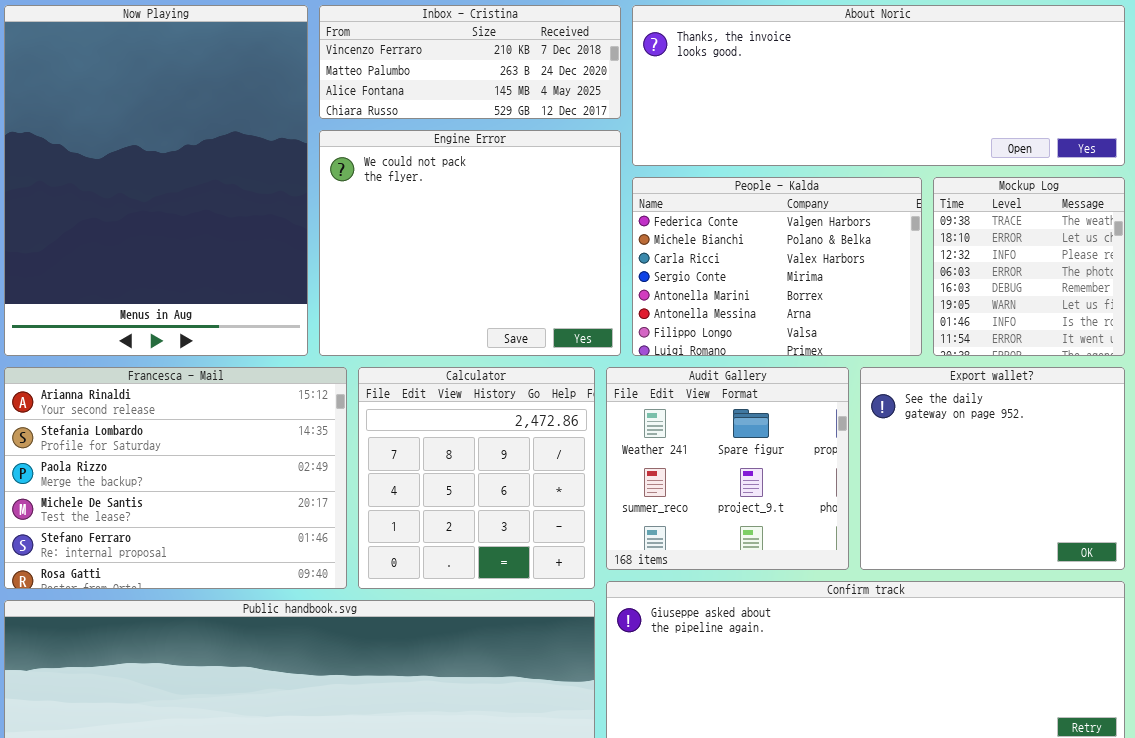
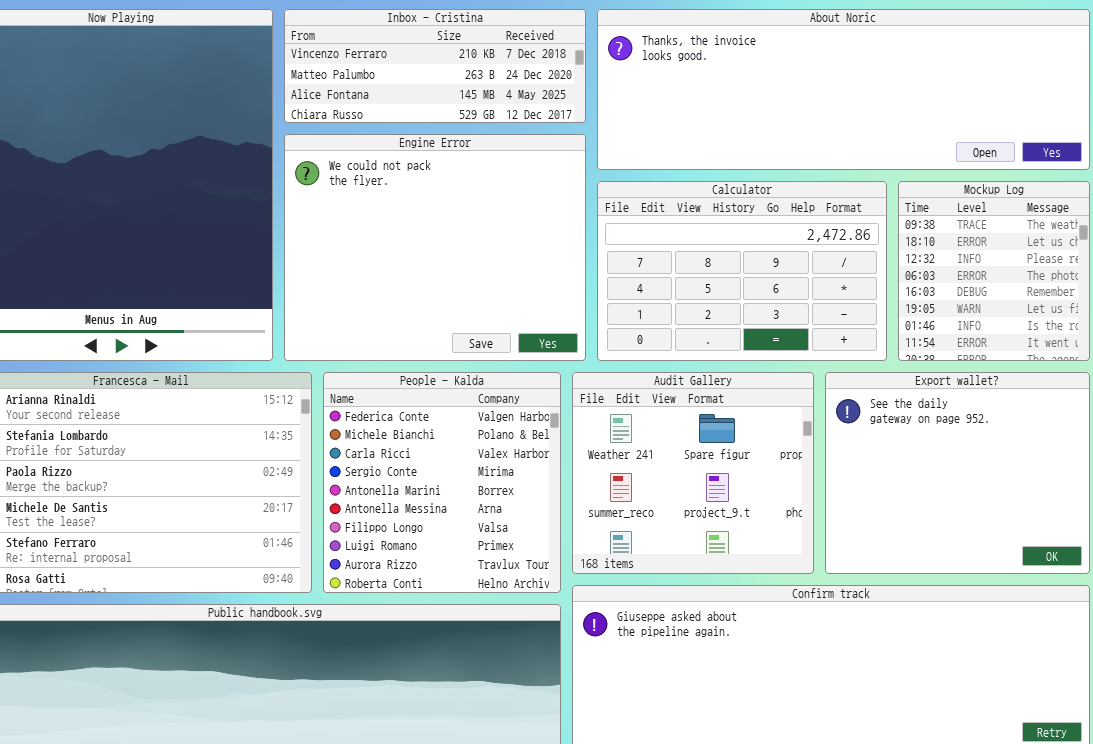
People - Kalda: [632,177,922,356] -> [323,372,561,593], moved, resized
Calculator: [358,367,595,589] -> [597,181,887,361], moved, resized

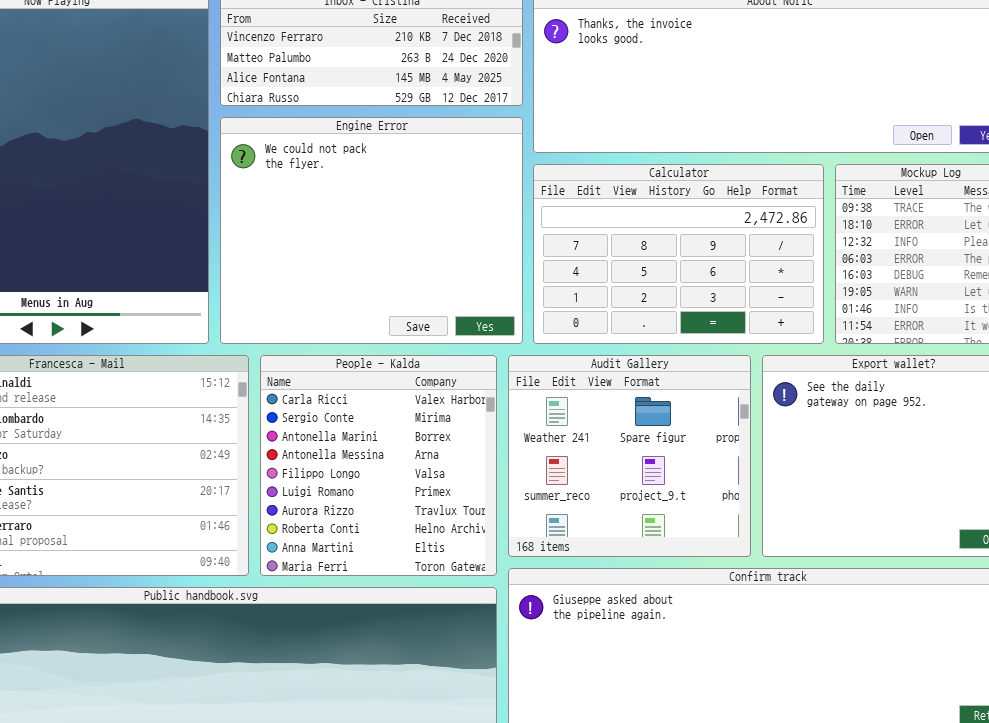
People - Kalda: [323,372,561,593] -> [260,355,497,576], scrolled down 2 rows

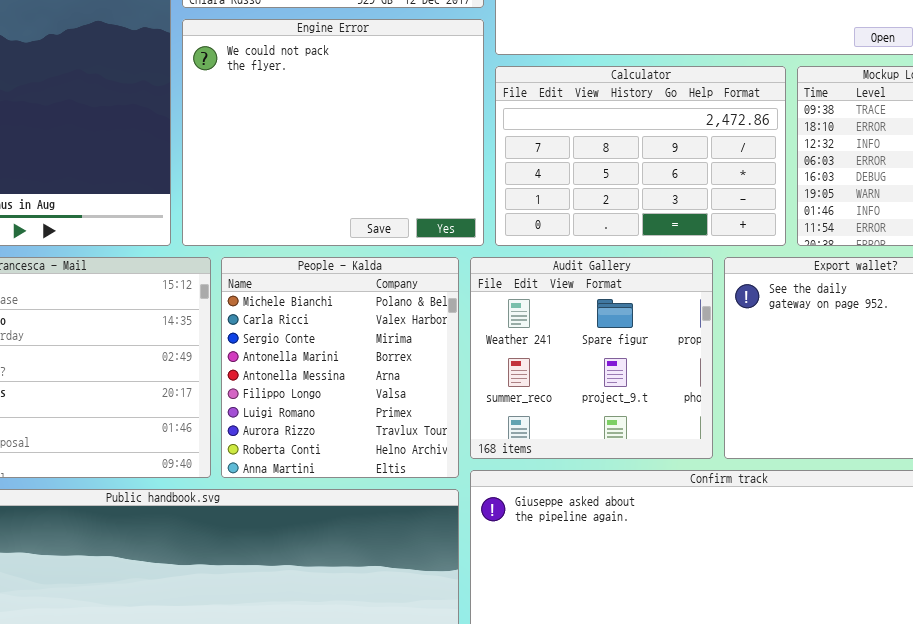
People - Kalda: [260,355,497,576] -> [221,257,459,478], scrolled up 1 row

